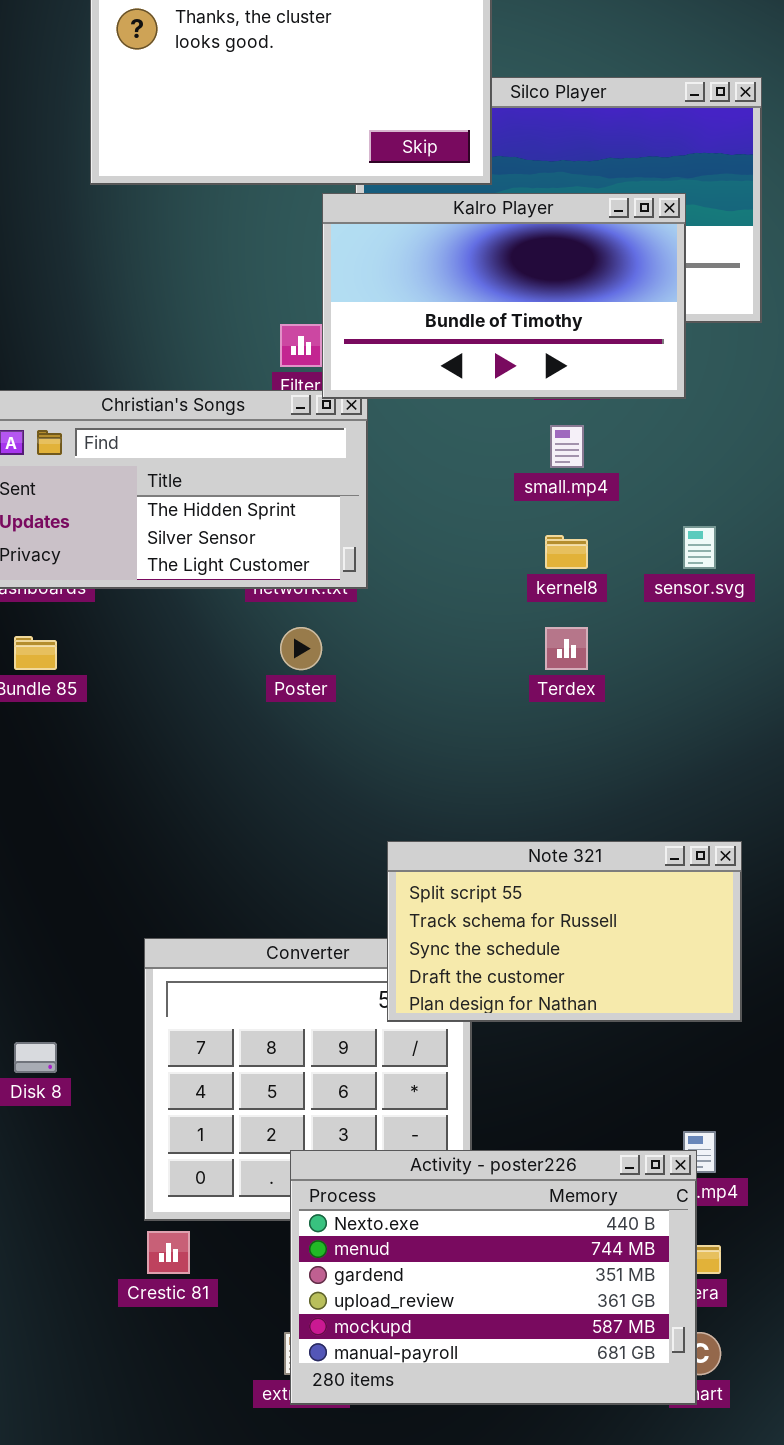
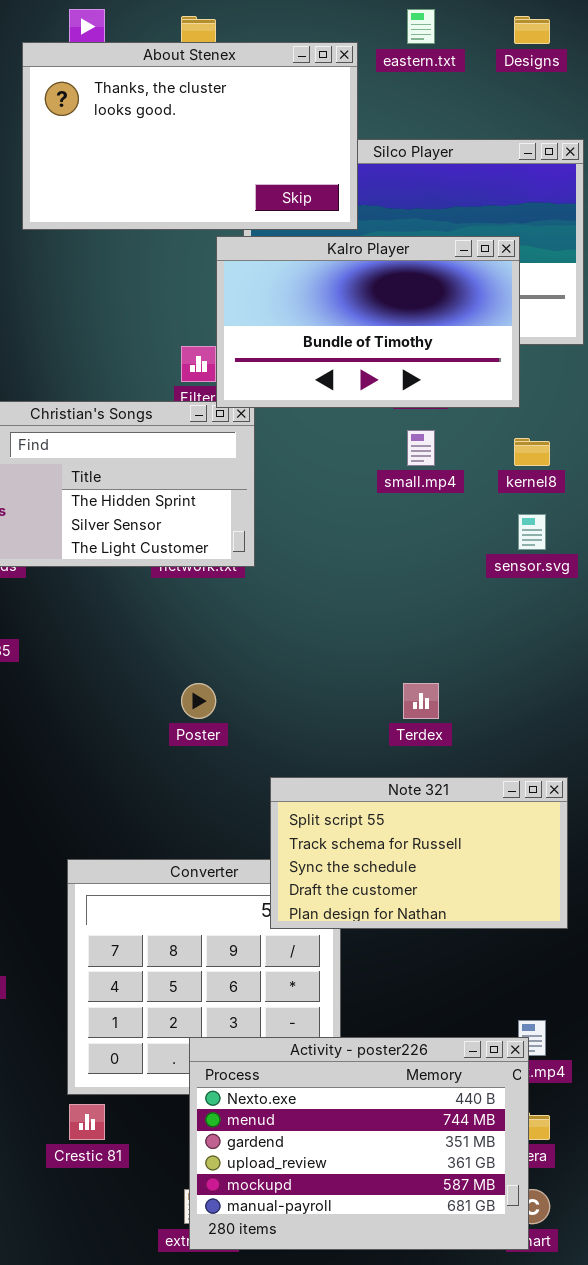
kernel8: [545,535,588,569] -> [514,438,550,466], moved
Poster: [280,627,322,670] -> [181,683,216,719], moved
Terdex: [545,627,588,670] -> [403,683,439,719], moved

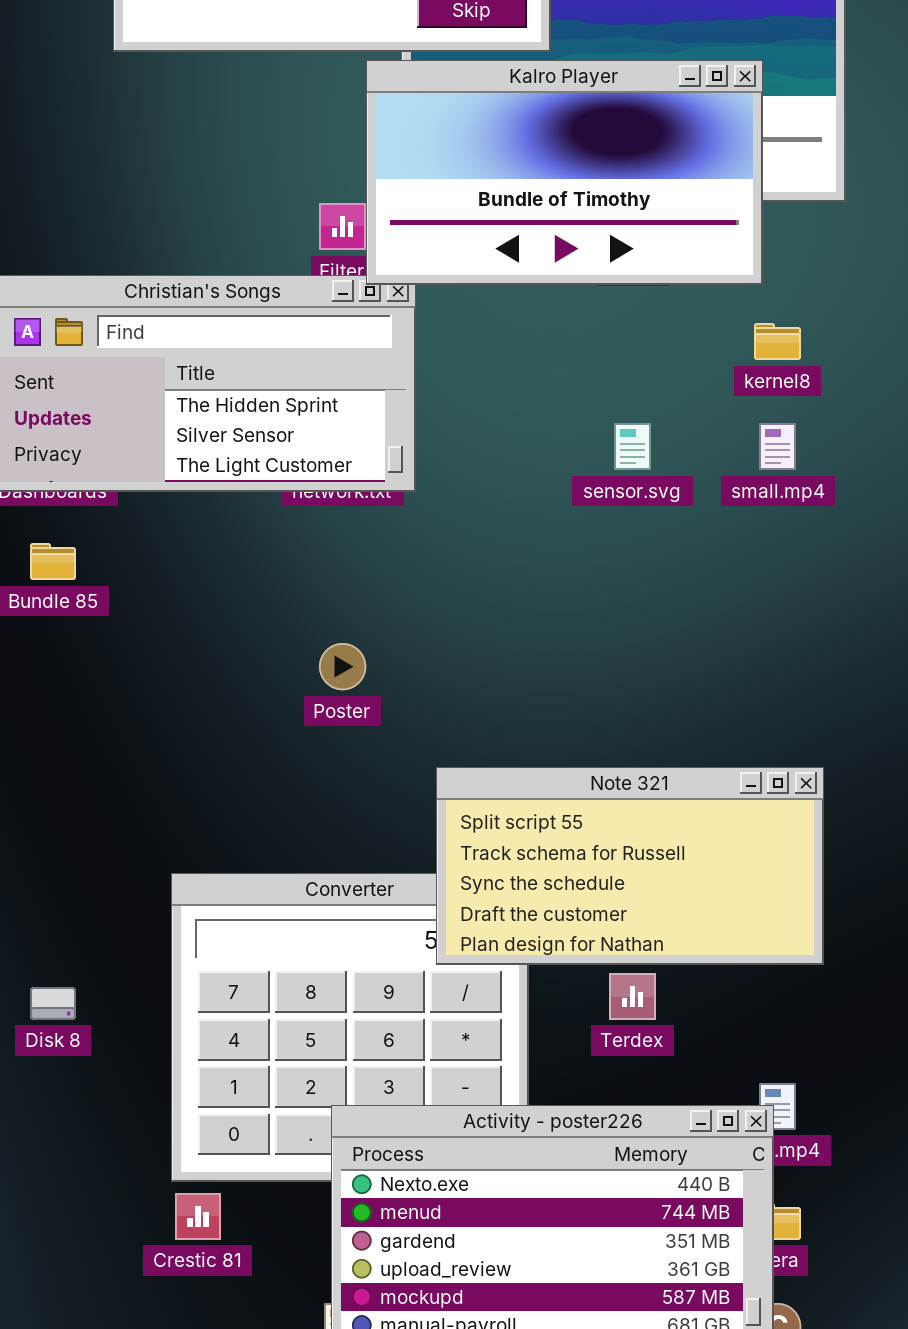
small.mp4: [407,430,435,466] -> [759,423,796,470], moved
sensor.svg: [518,514,546,550] -> [614,423,651,470], moved
Terdex: [403,683,439,719] -> [609,973,656,1020], moved

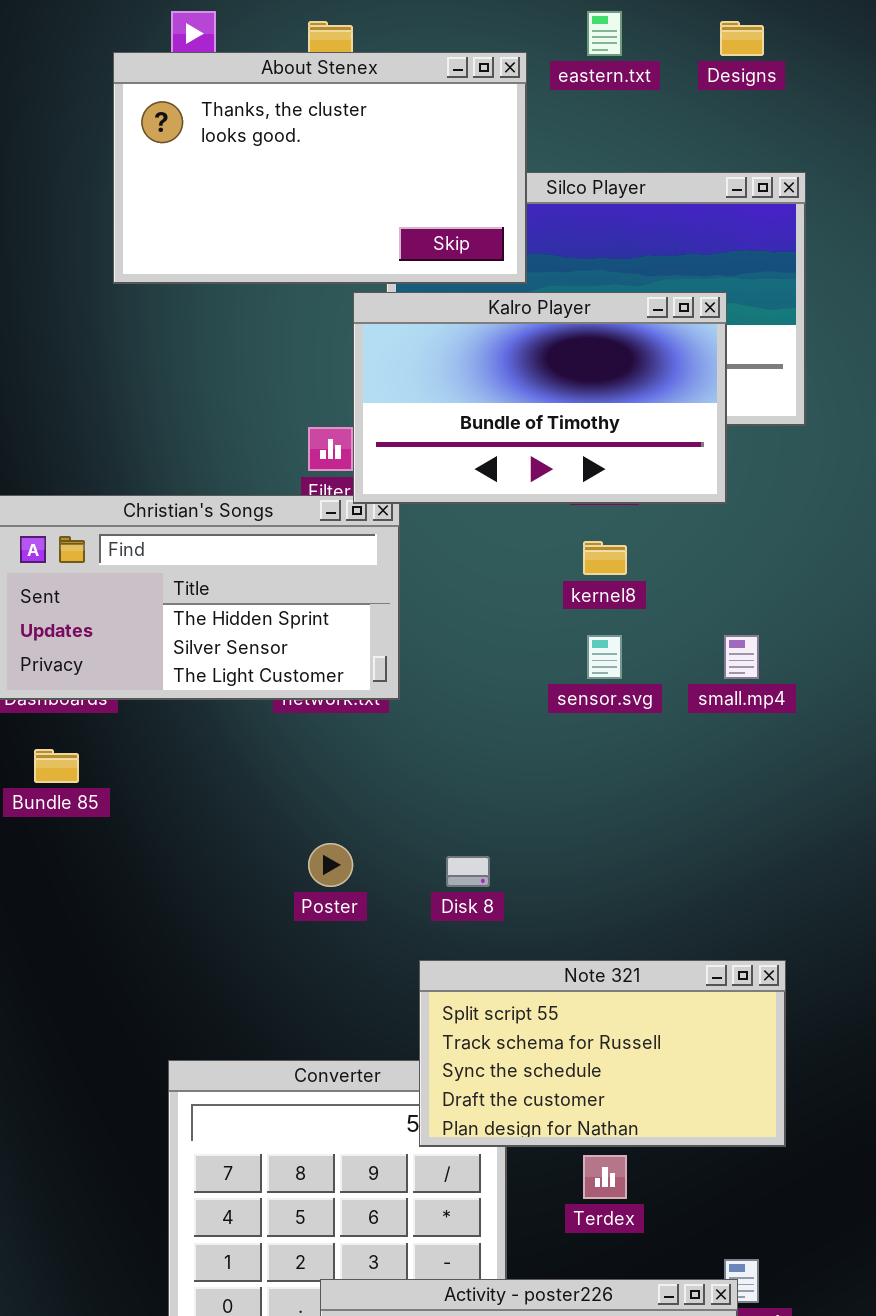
kernel8: [754,323,801,360] -> [583,541,627,575], moved
Disk 8: [30,987,76,1020] -> [446,856,490,887], moved

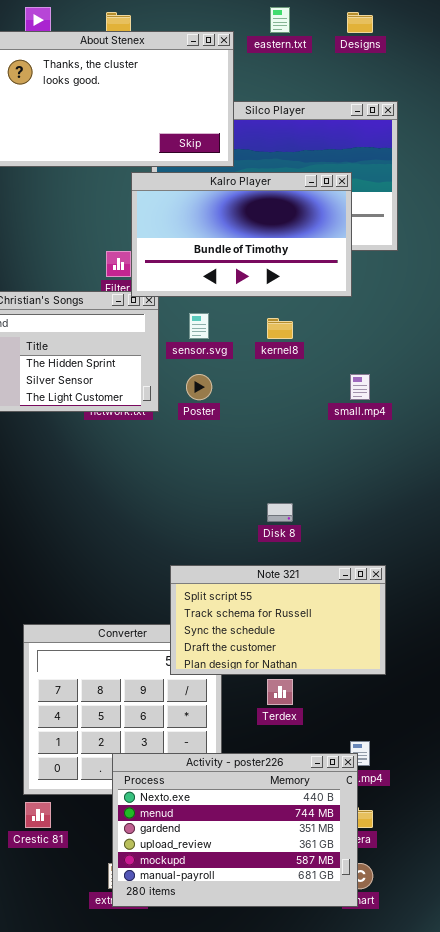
sensor.svg: [587,635,622,679] -> [189,313,209,339], moved
Poster: [308,843,353,887] -> [186,374,212,400], moved
Disk 8: [446,856,490,887] -> [267,503,293,522], moved

